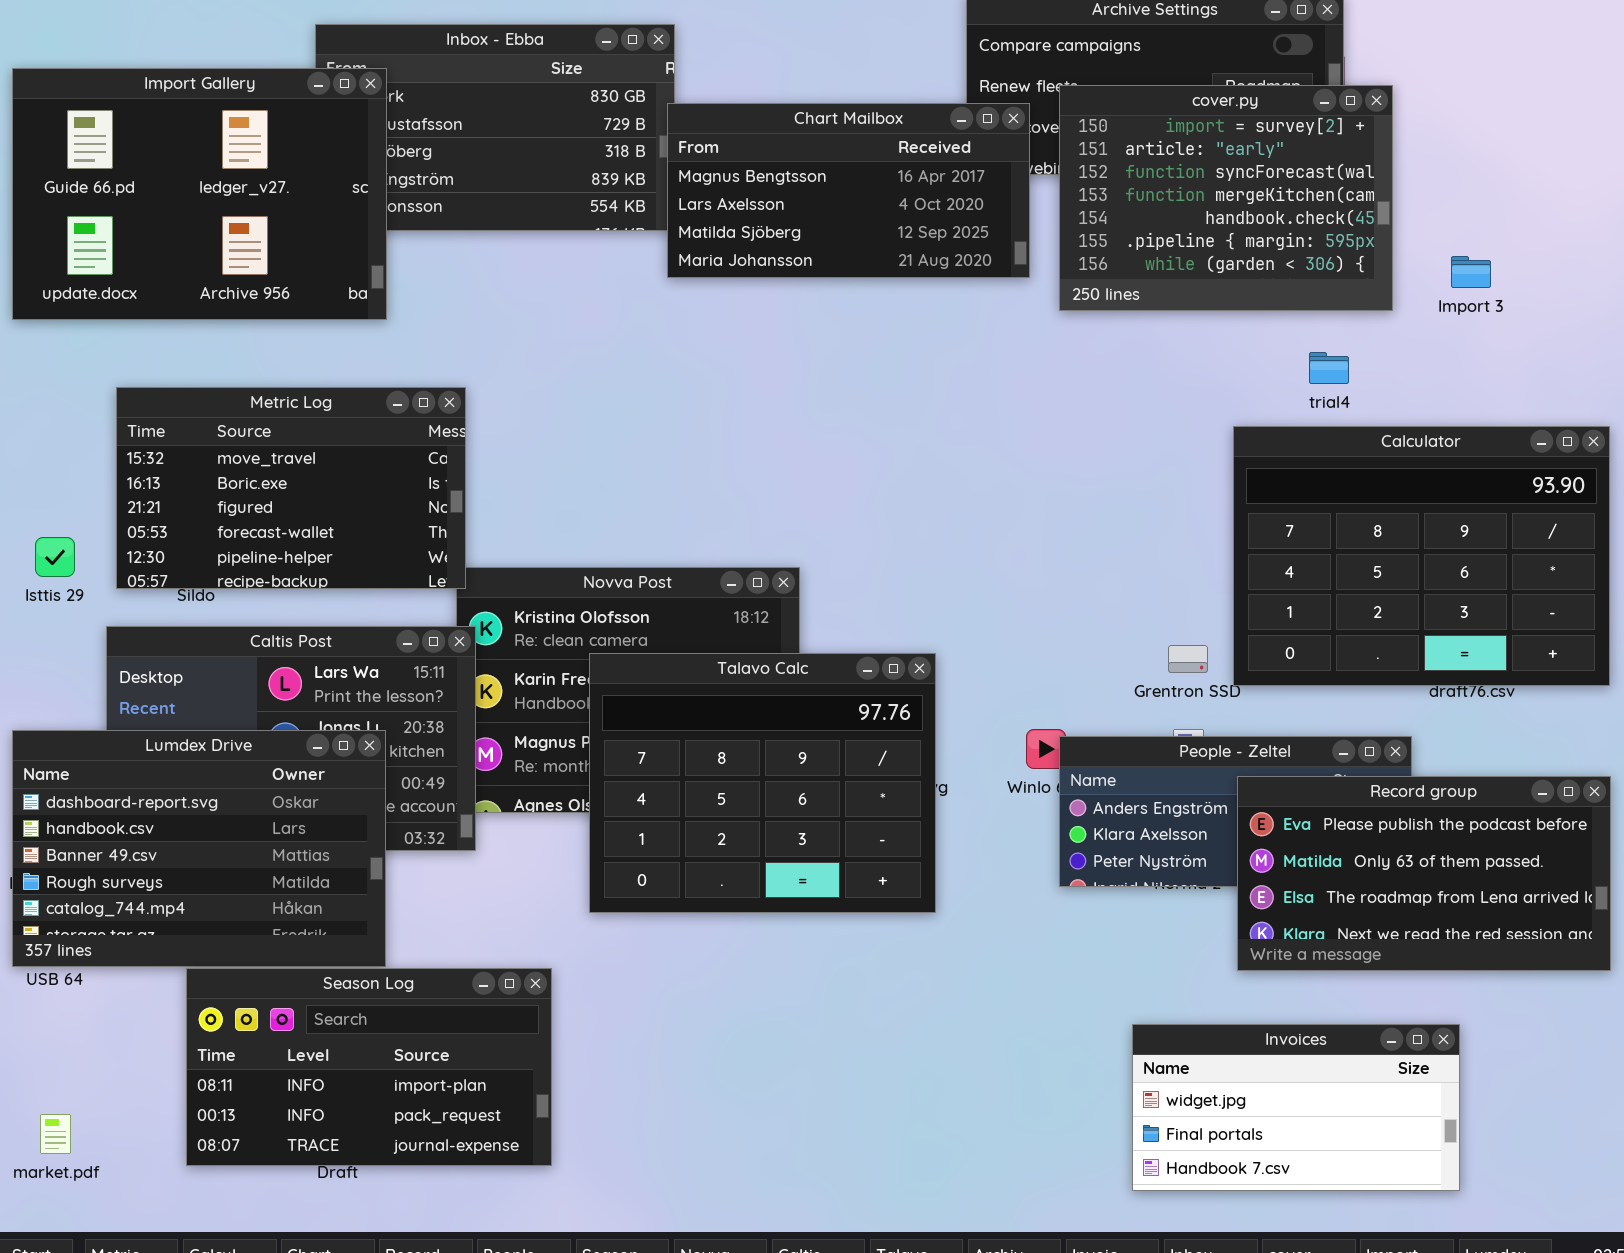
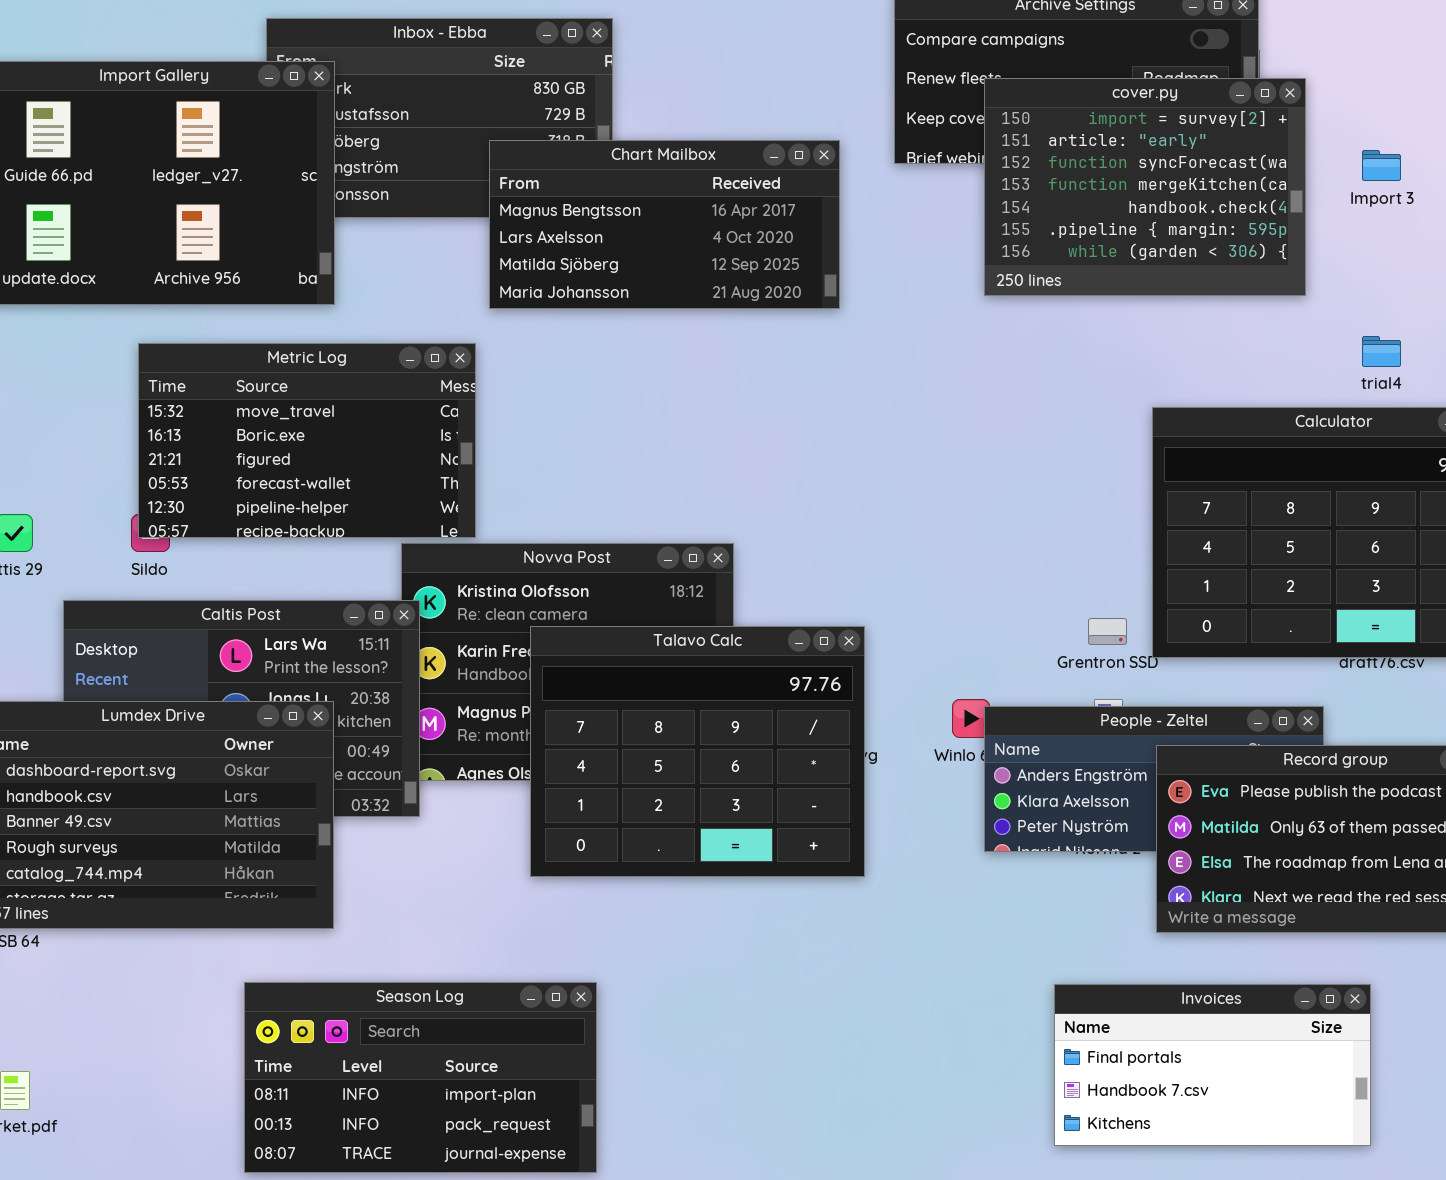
Chart Mailbox: [667,103,1030,278] -> [489,140,840,309], moved
Import 3: [1451,256,1491,288] -> [1362,150,1401,181], moved
trial4: [1309,352,1349,384] -> [1362,336,1401,367], moved
Metric Log: [116,387,466,589] -> [138,343,476,538], moved
Season Log: [186,968,552,1166] -> [244,982,597,1173], moved
Invoices: [1132,1024,1460,1191] -> [1054,984,1371,1146], scrolled down 1 row

